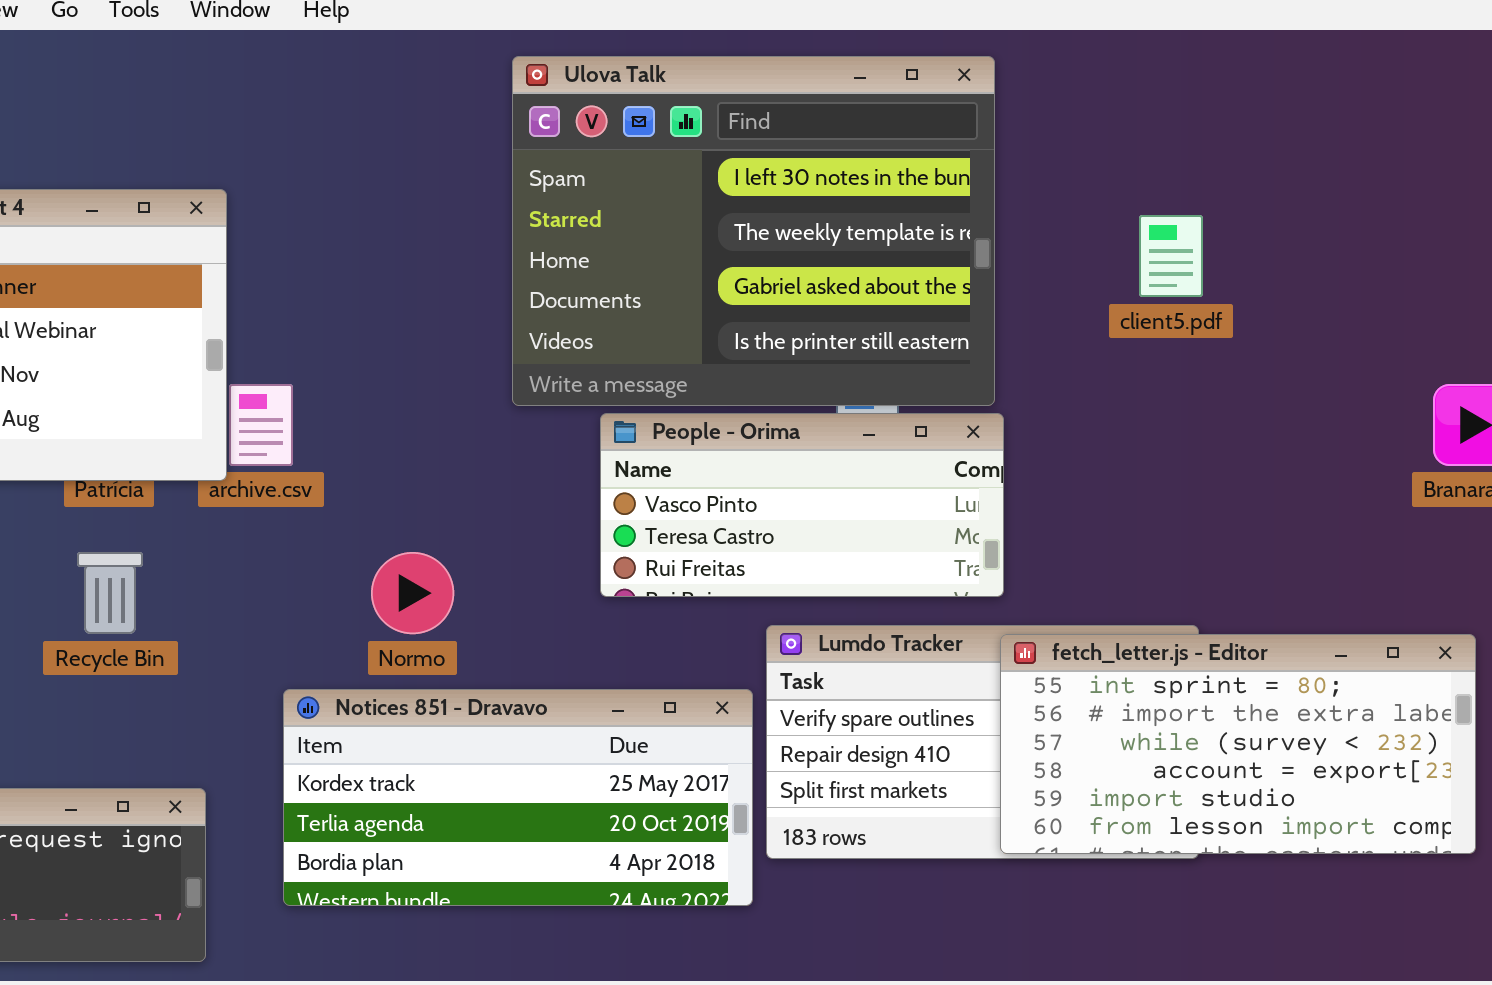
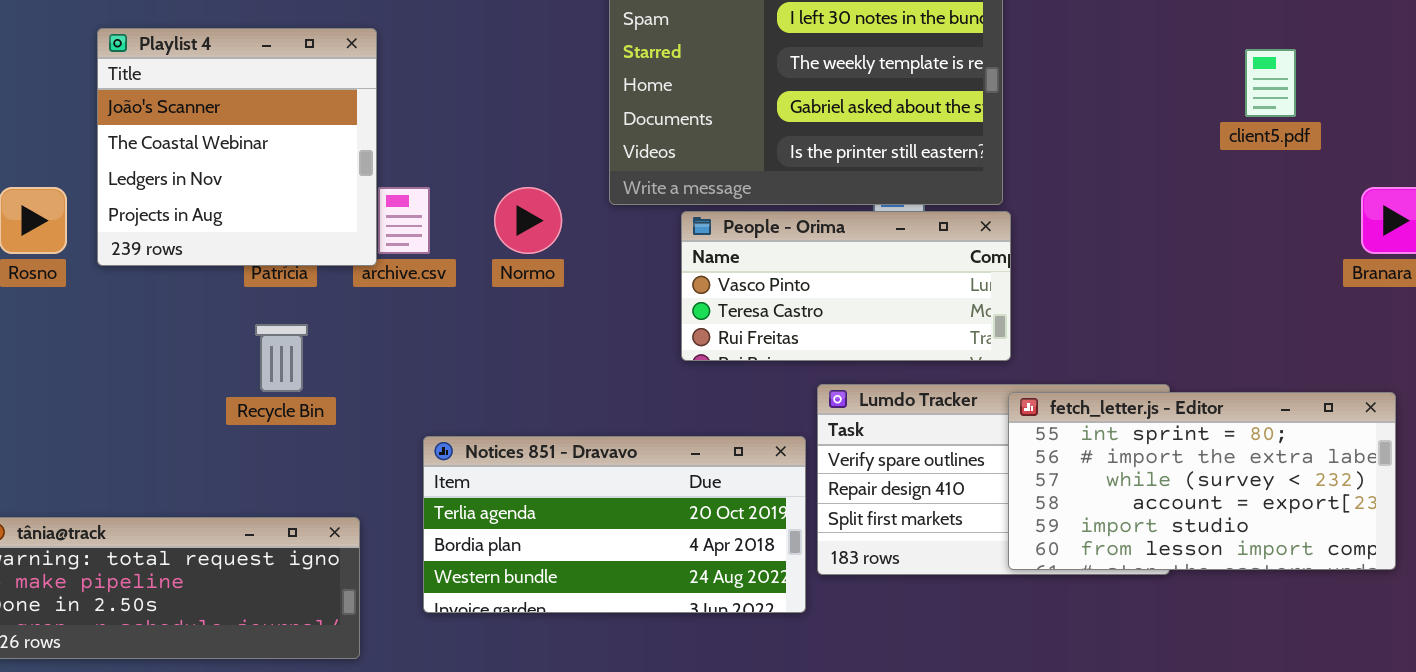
client5.pdf: [1139,215,1203,297] -> [1245,49,1296,117], moved
Normo: [371,552,454,634] -> [494,187,562,254], moved
Notices 851 - Dravavo: [283,689,753,906] -> [423,436,806,613], scrolled down 1 row

